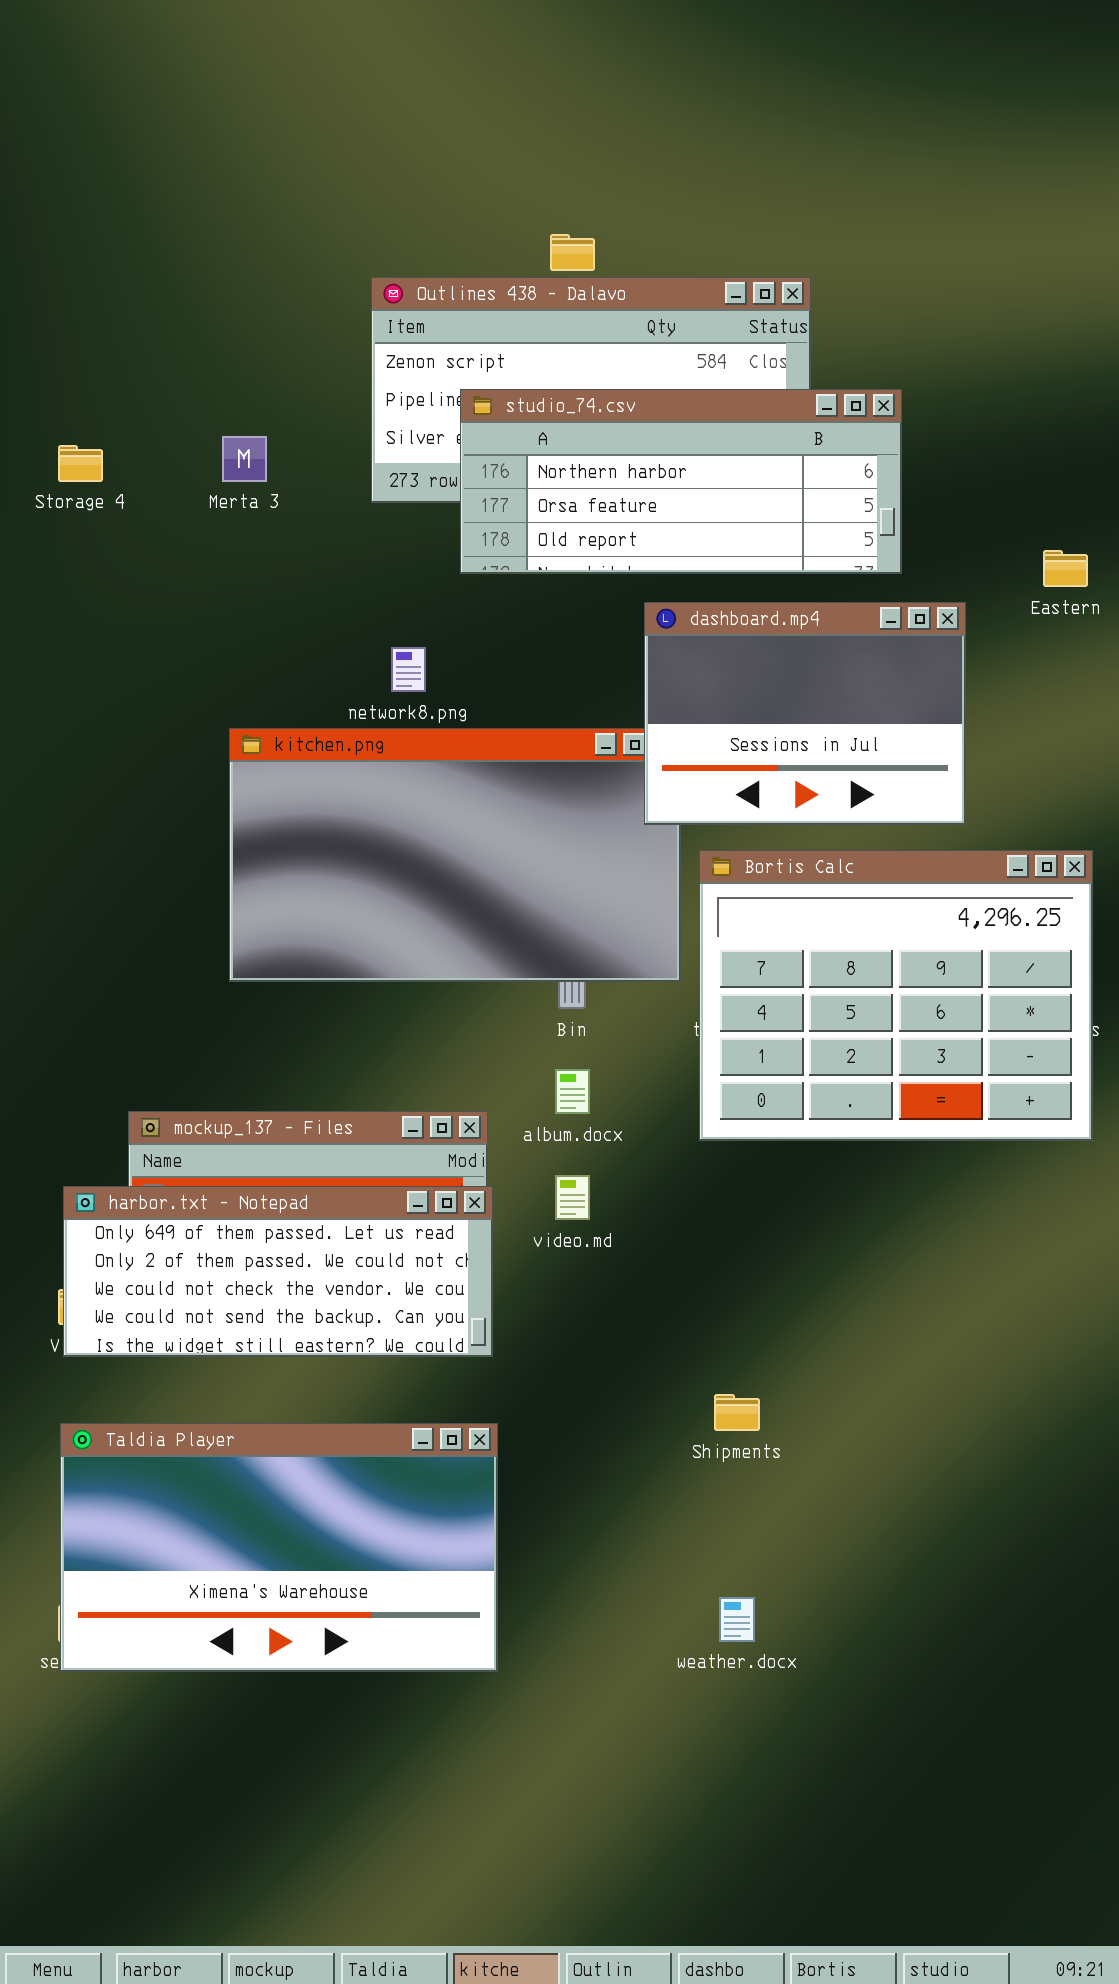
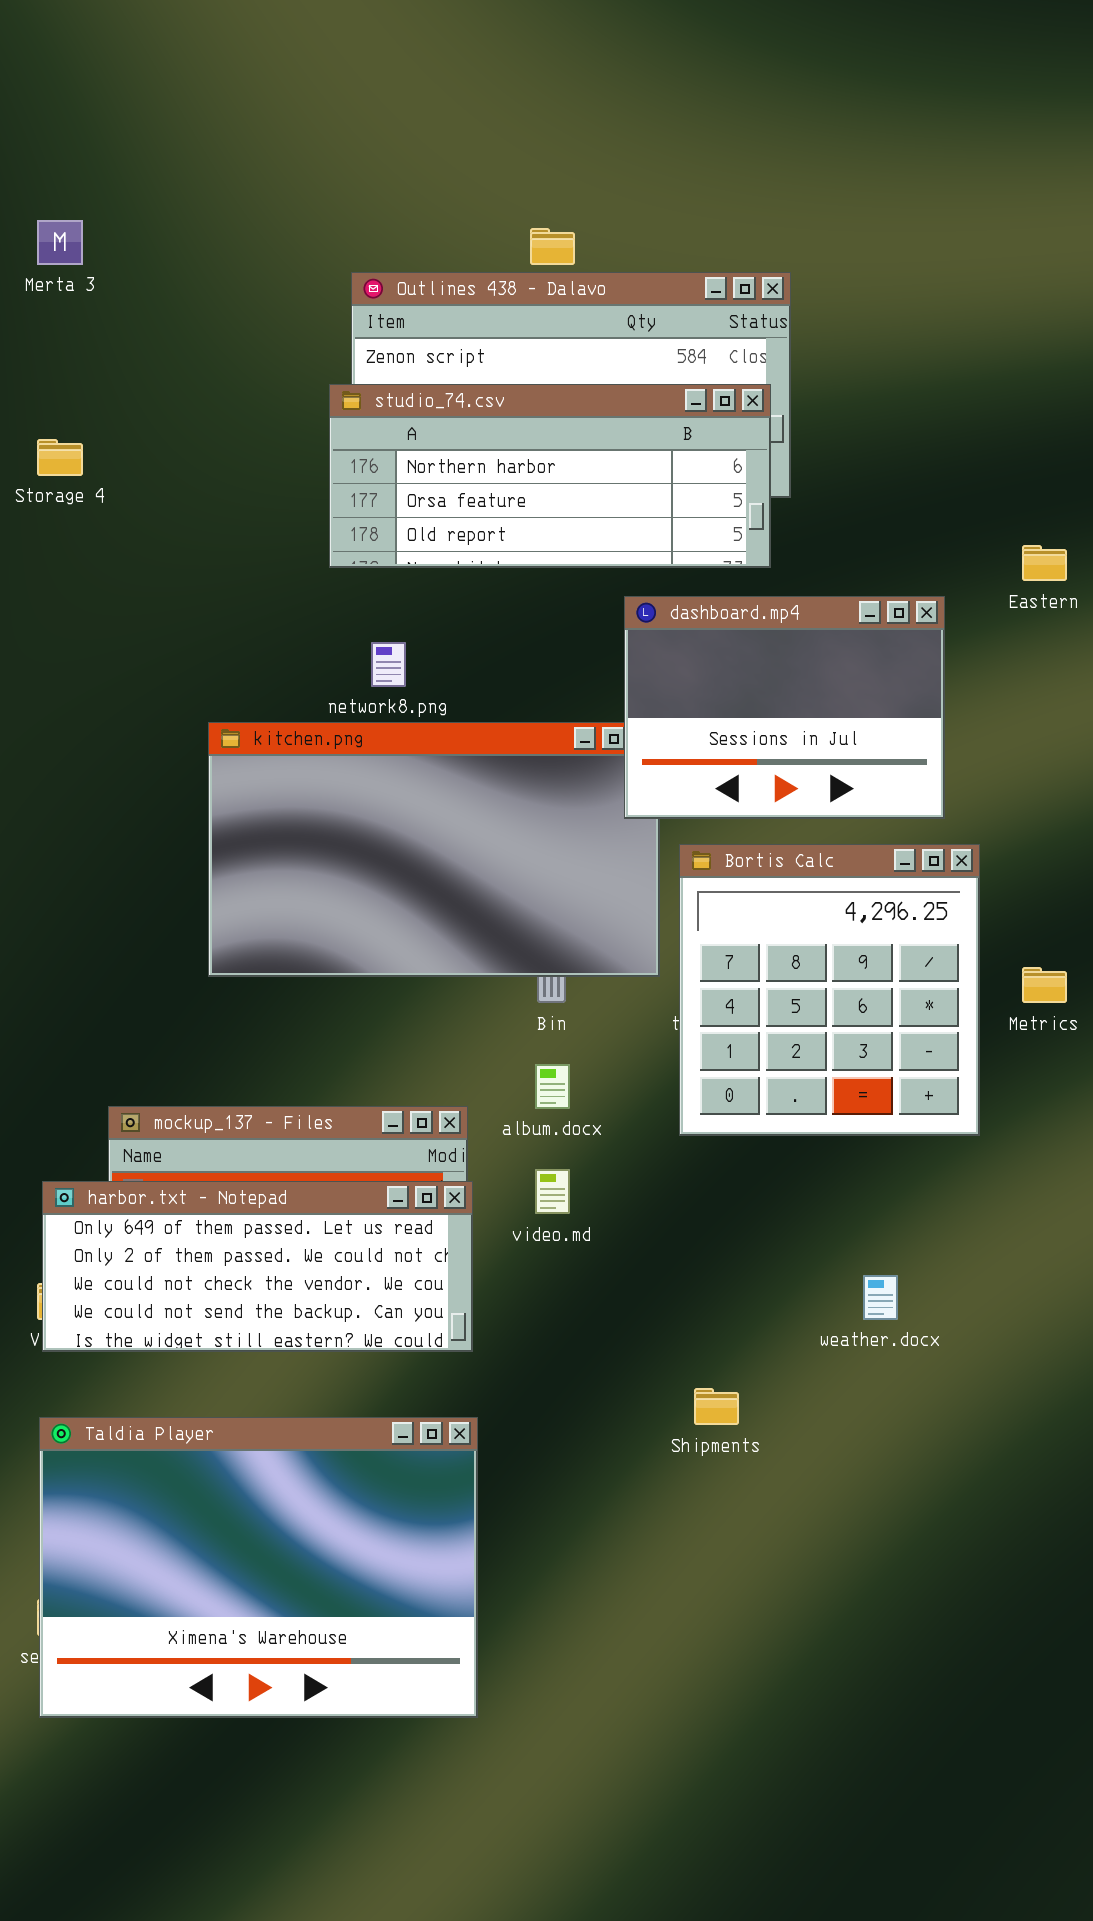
studio_74.csv: [460,389,902,574] -> [329,384,771,568], moved
Merta 3: [222,436,267,482] -> [37,220,83,265], moved
Bortis Calc: [699,850,1093,1141] -> [679,844,980,1136], resized
Taldia Player: [60,1423,498,1672] -> [39,1417,478,1718], resized
weather.docx: [719,1597,755,1642] -> [863,1275,898,1320], moved

